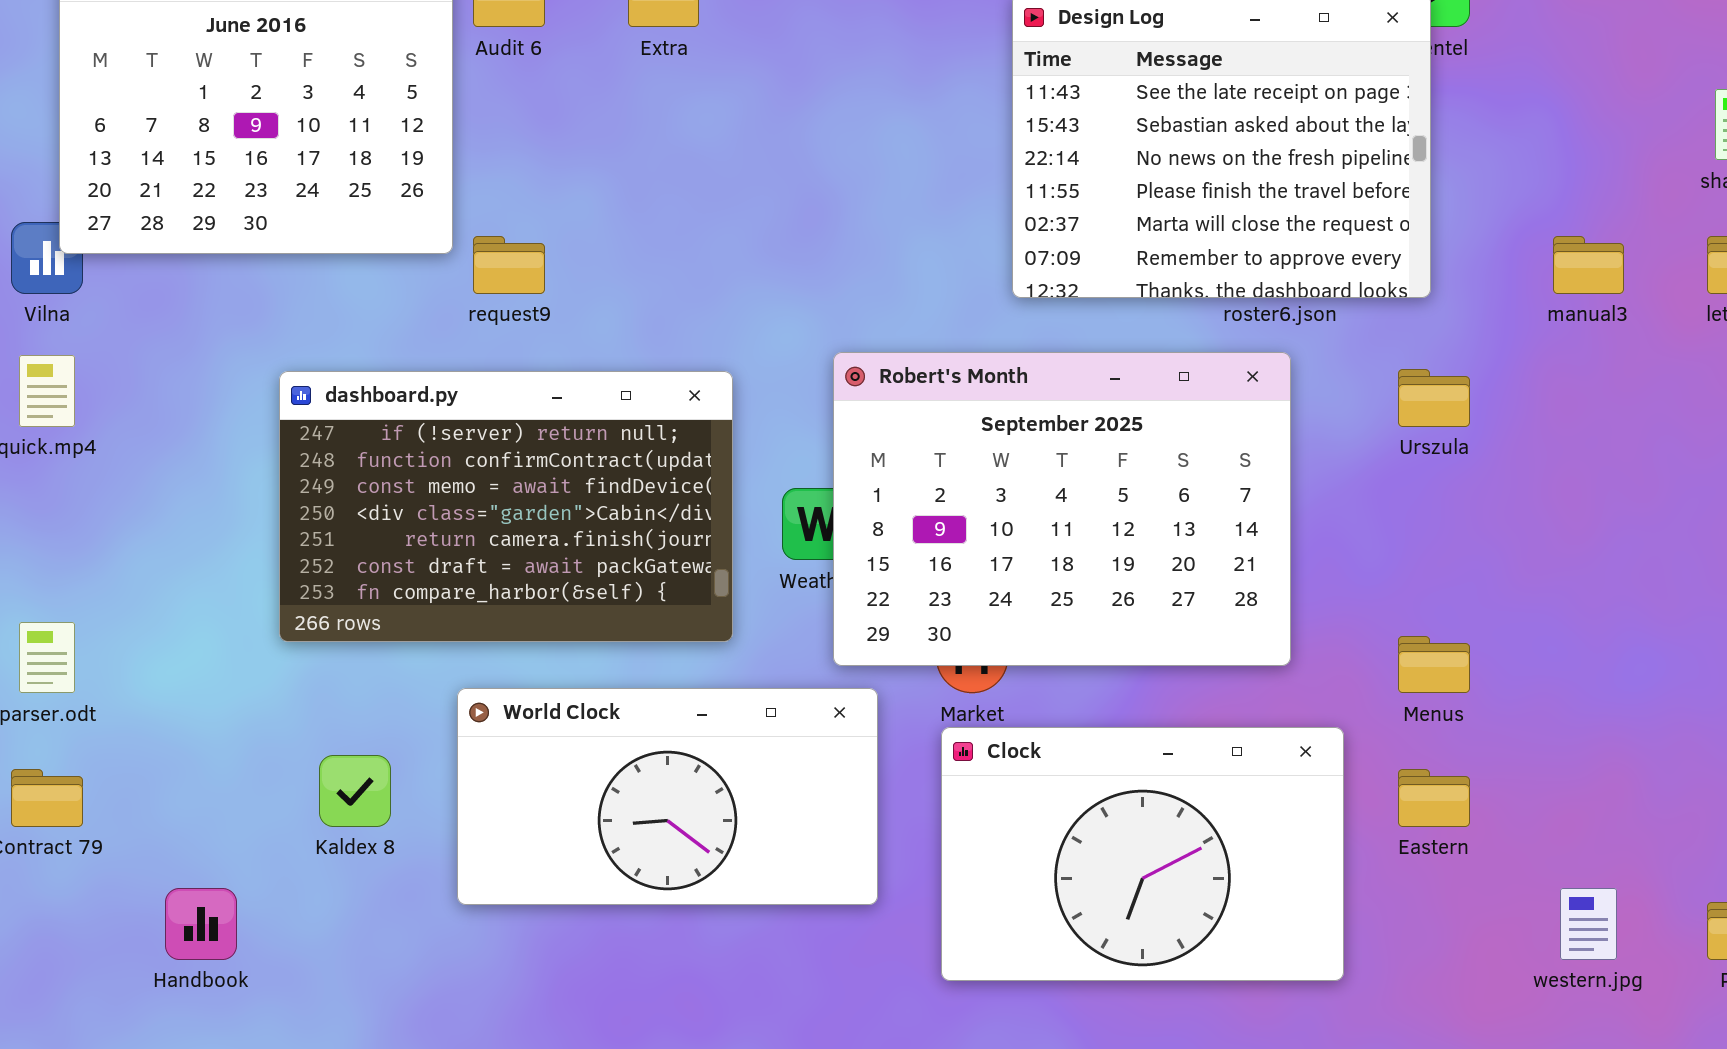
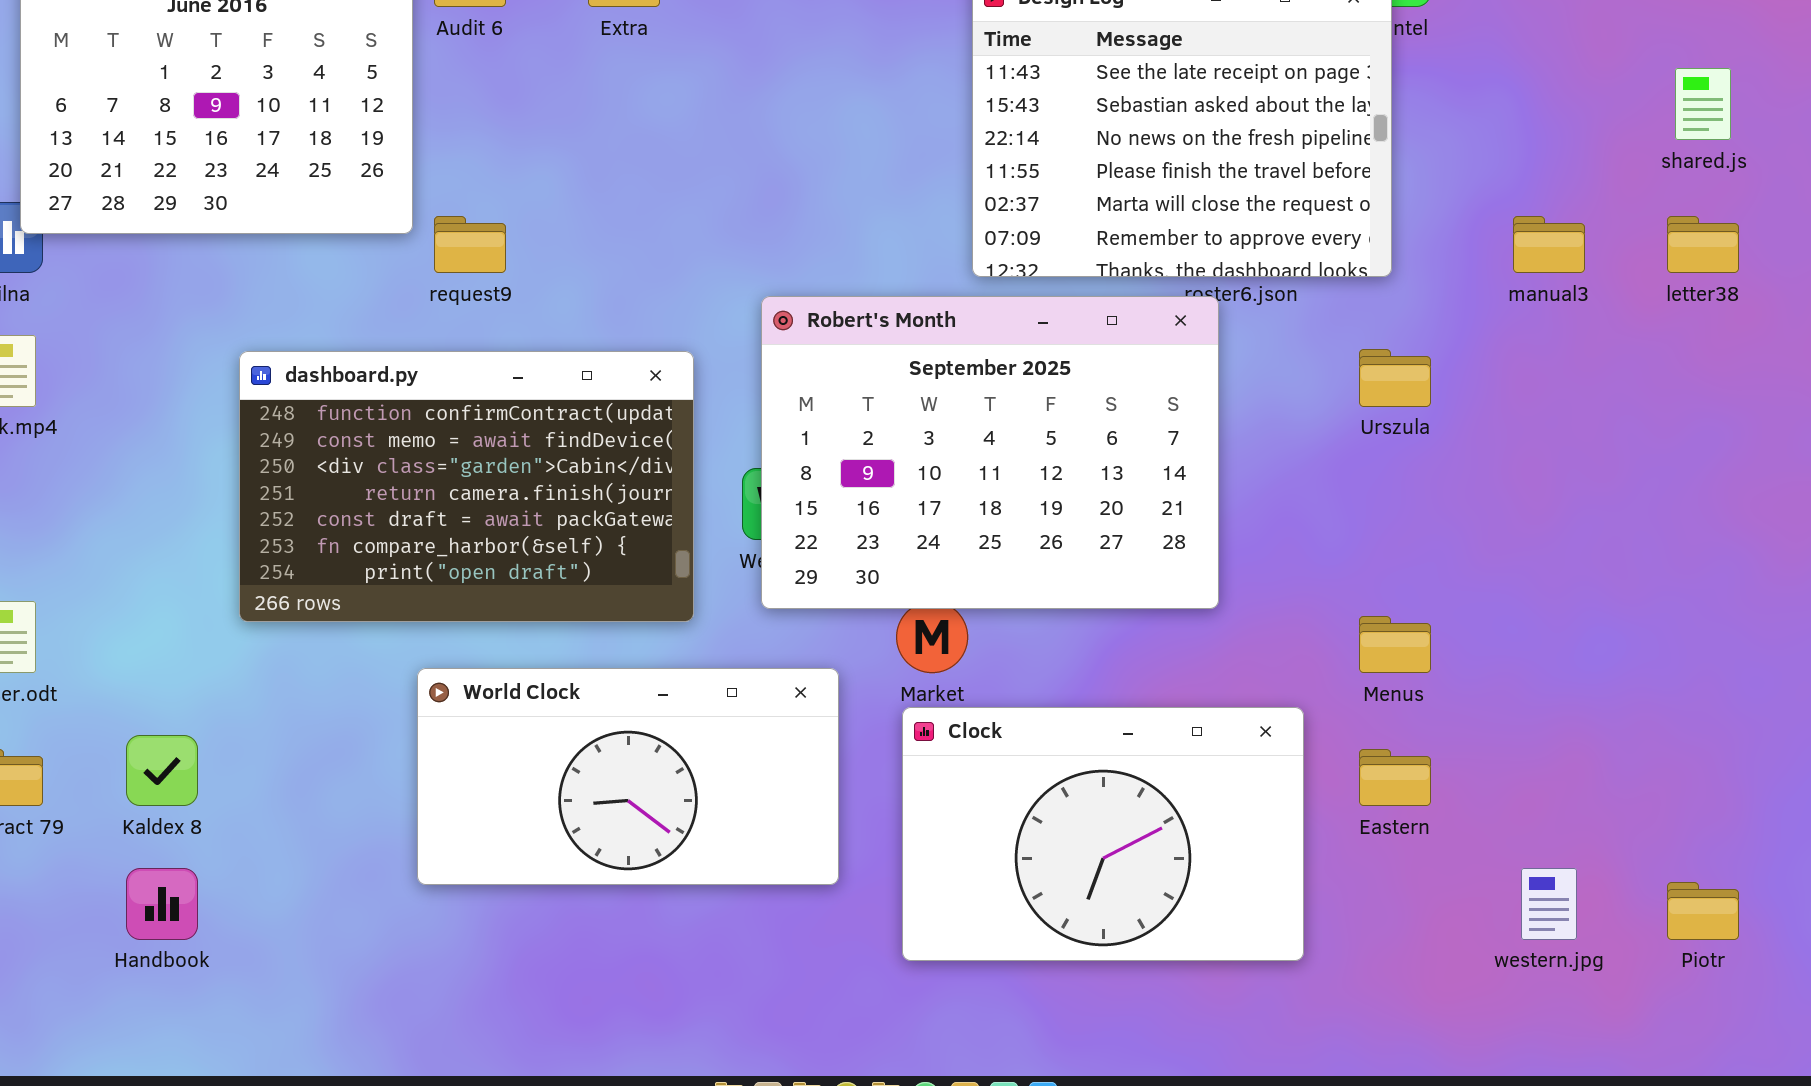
Robert's Month: [833,352,1291,666] -> [761,296,1219,609], moved
dashboard.py: [279,371,733,642] -> [239,351,694,622], scrolled down 1 row
Kaldex 8: [319,755,391,827] -> [126,735,198,806], moved

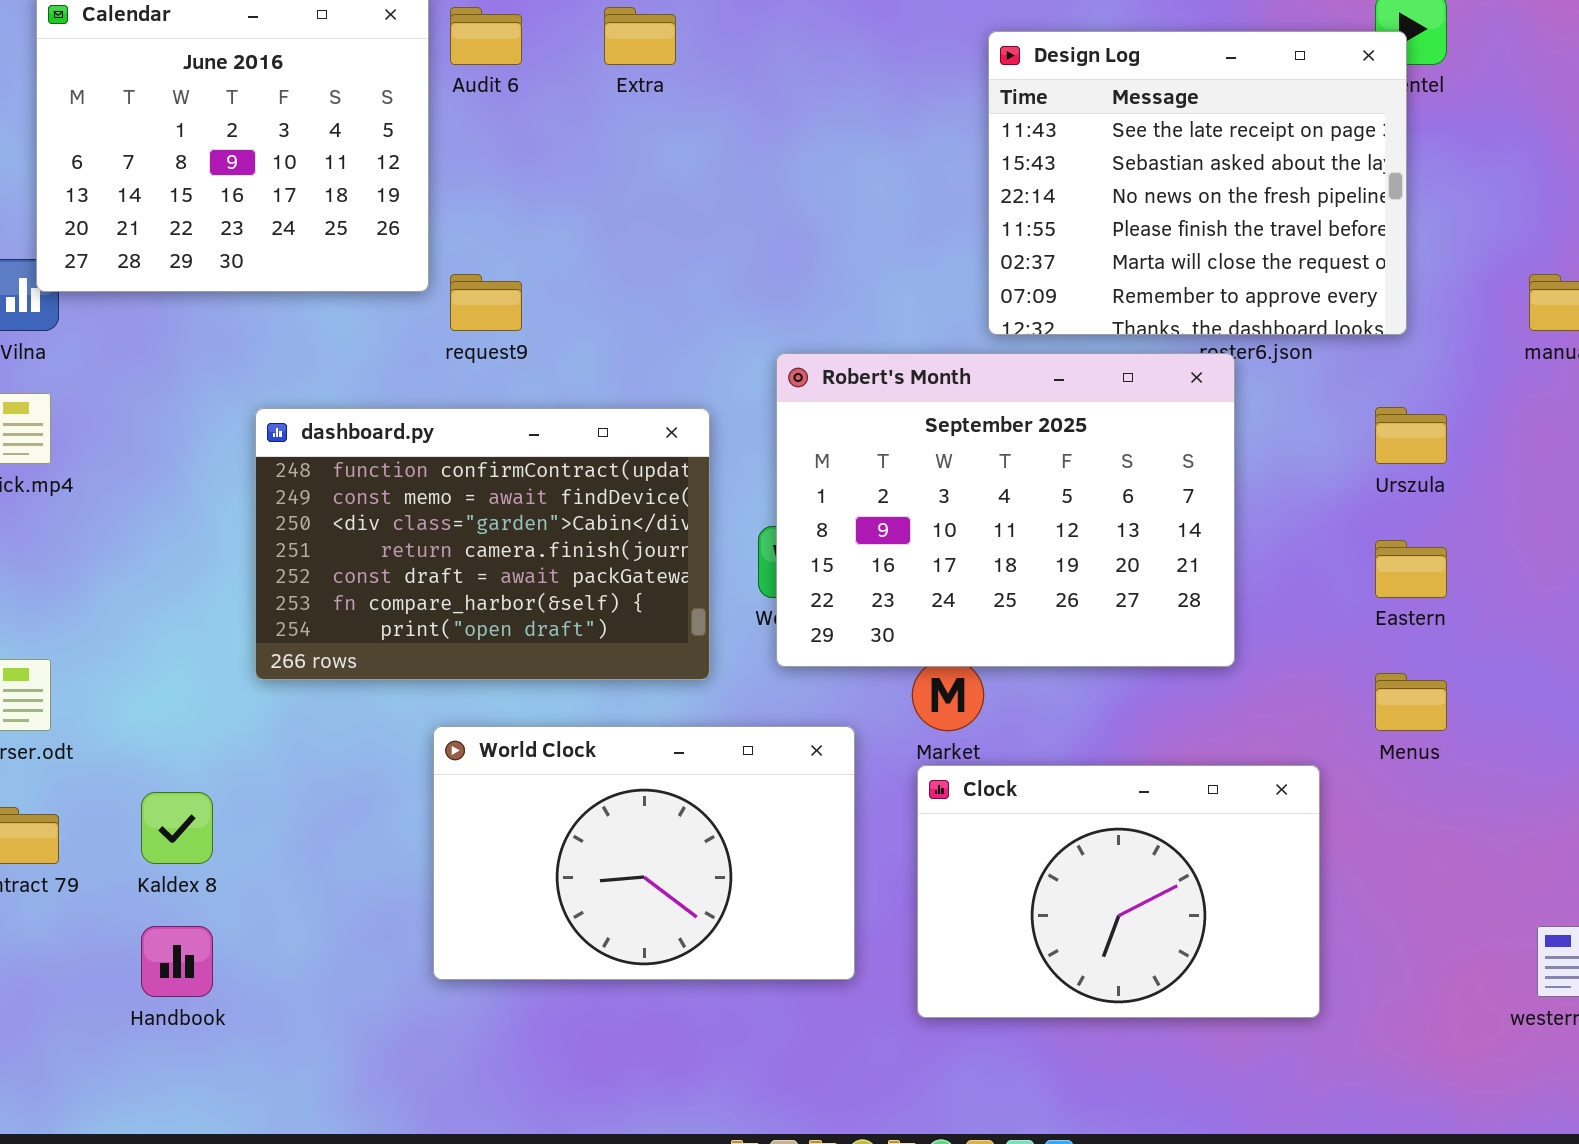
World Clock: [417,668,839,885] -> [433,726,855,980], resized
Eastern: [1359,749,1431,806] -> [1375,540,1447,598], moved

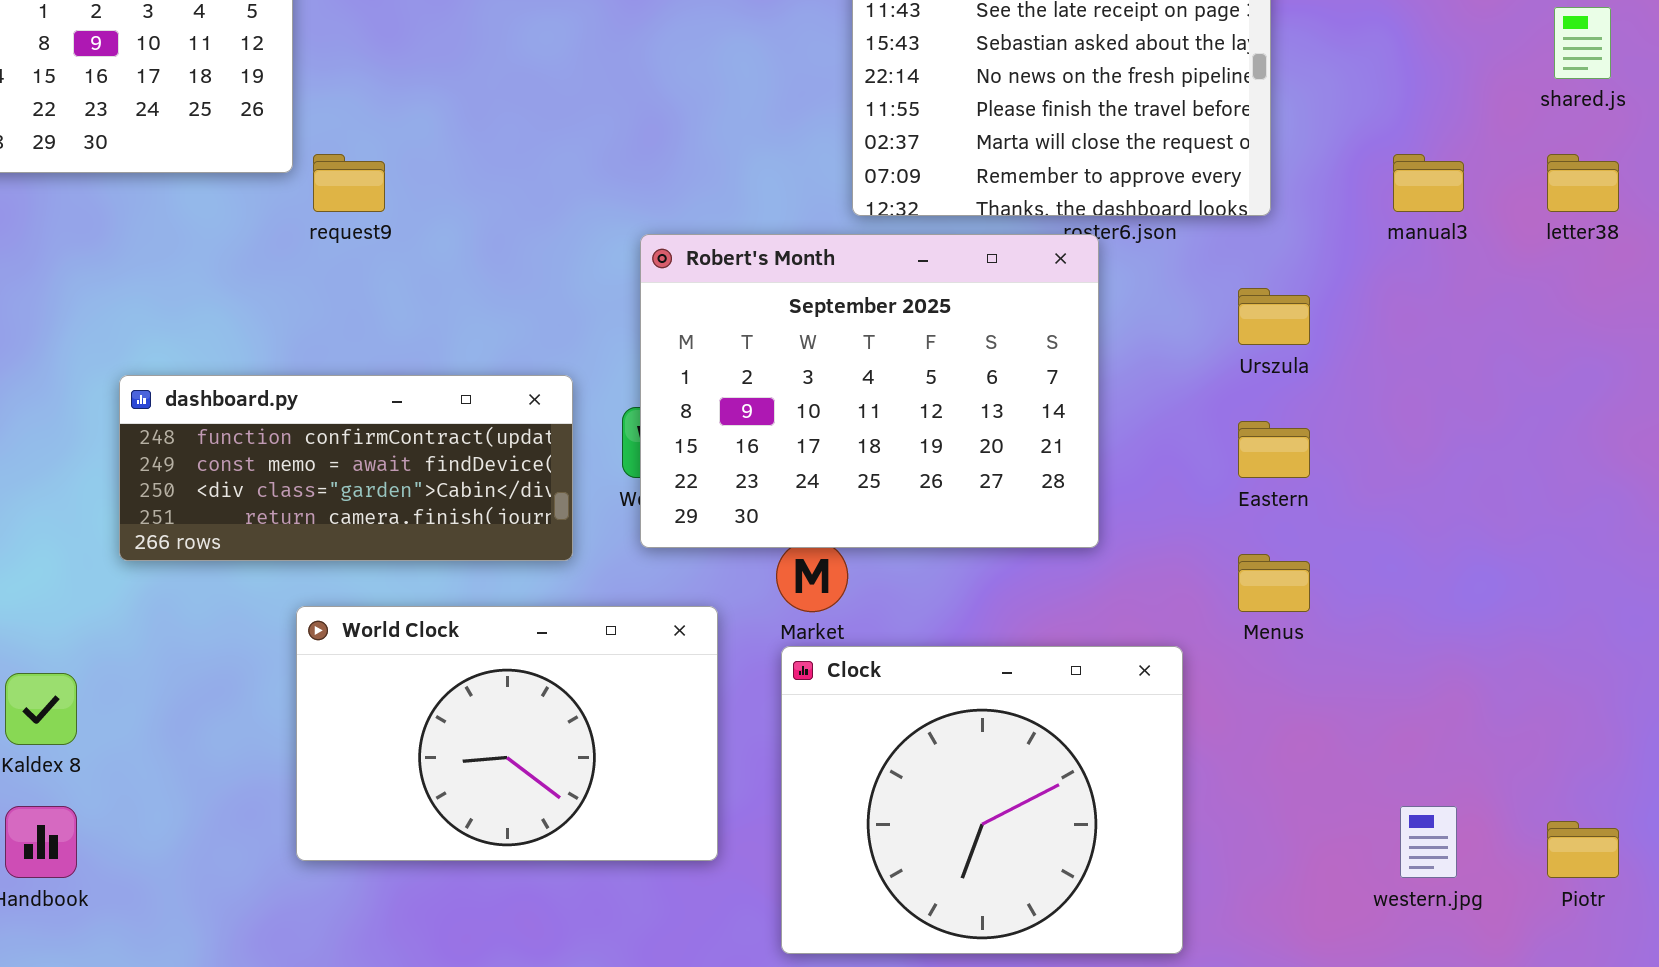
dashboard.py: [255,408,710,680] -> [119,375,573,561], resized
Clock: [917,765,1320,1018] -> [781,646,1183,954], resized

